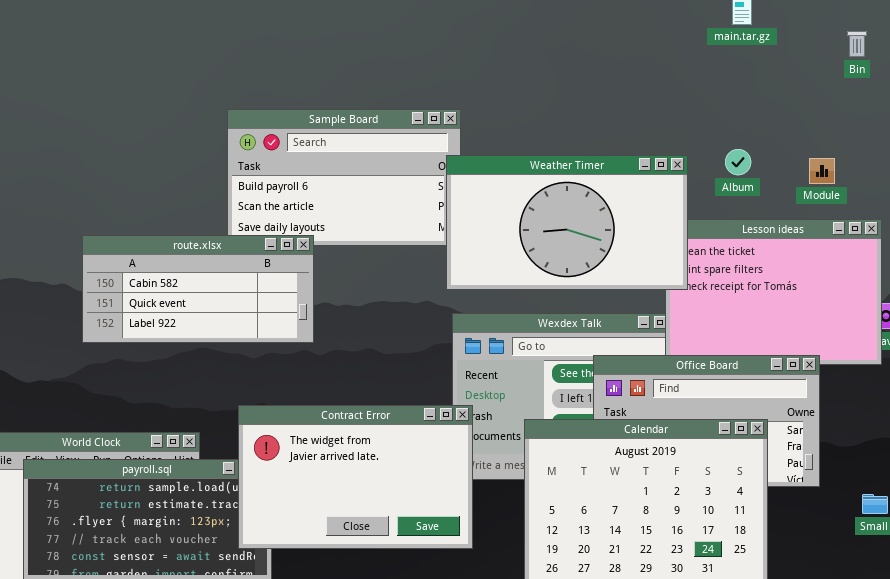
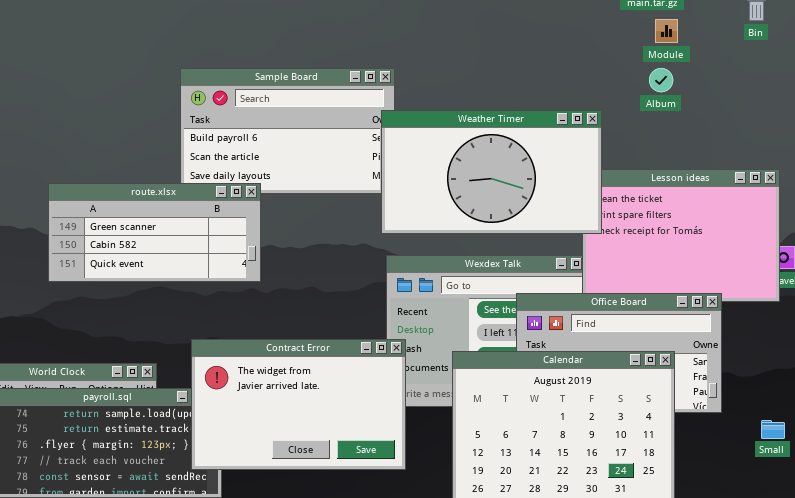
Album: [725,149,751,175] -> [649,68,673,92], moved
Module: [809,158,835,184] -> [655,19,678,43], moved
route.xlsx: [82,235,314,343] -> [48,183,261,282], scrolled up 1 row

